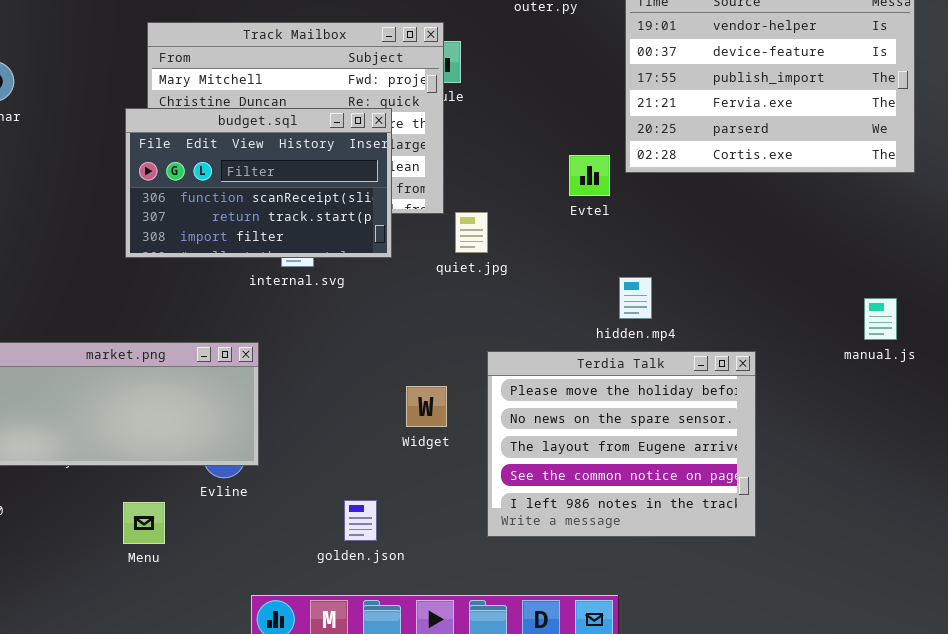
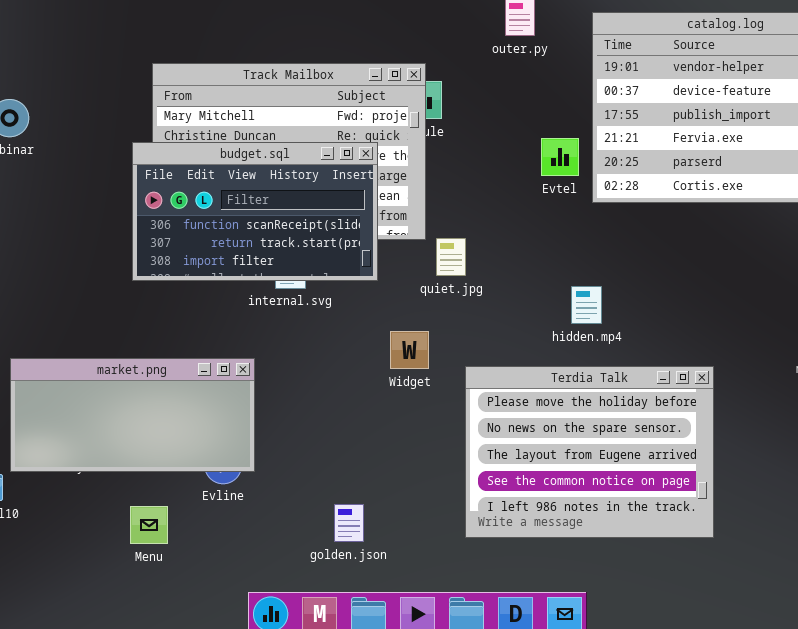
Evtel: [569,155,610,196] -> [541,138,579,176], moved
hidden.mp4: [619,277,652,319] -> [571,286,602,324], moved
Widget: [406,386,447,427] -> [390,331,429,369], moved

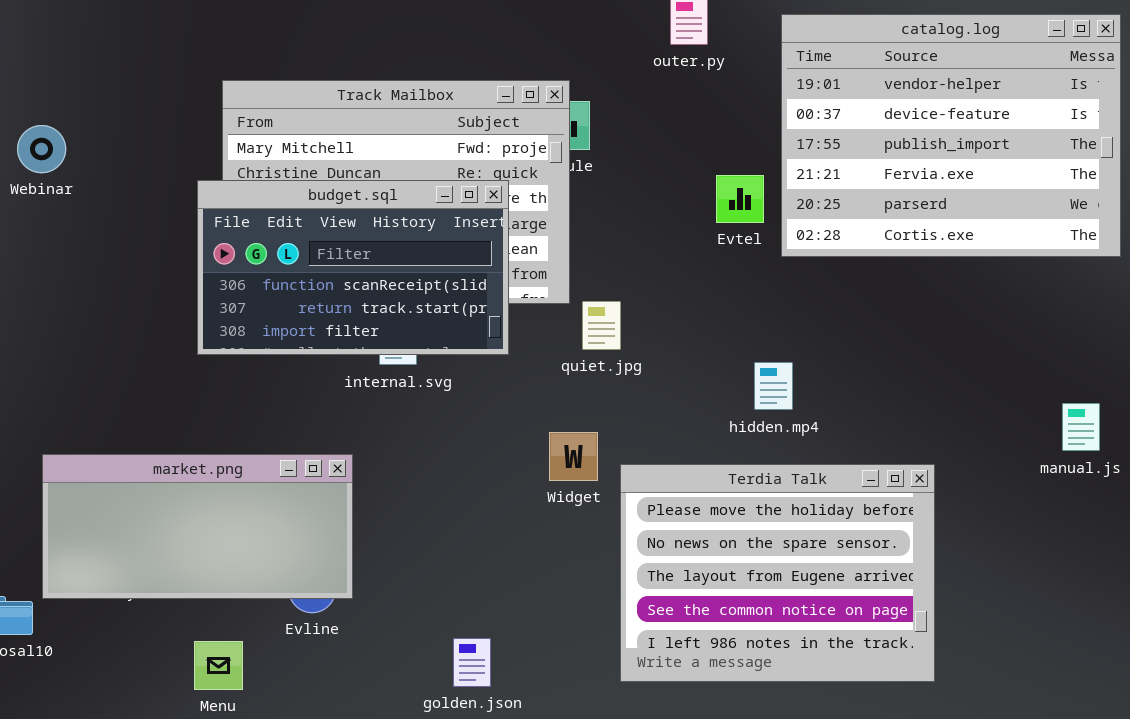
Widget: [390,331,429,369] -> [549,432,598,481], moved

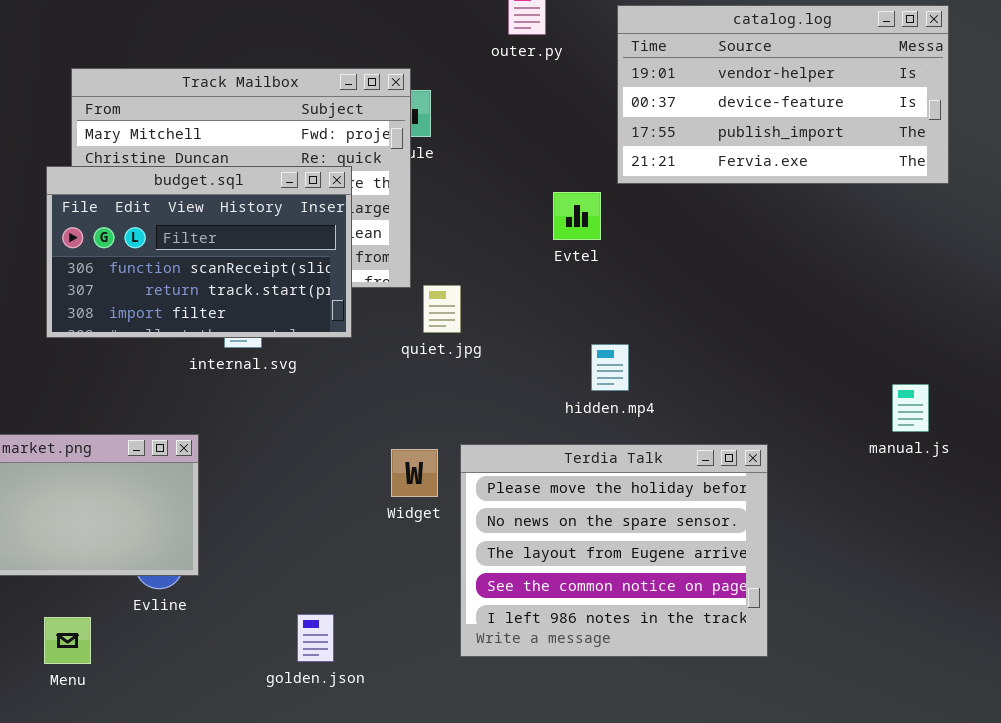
catalog.log: [781,14,1121,257] -> [617,5,949,184], resized
Evtel: [716,175,764,223] -> [553,192,601,240], moved
Widget: [549,432,598,481] -> [391,449,438,497], moved

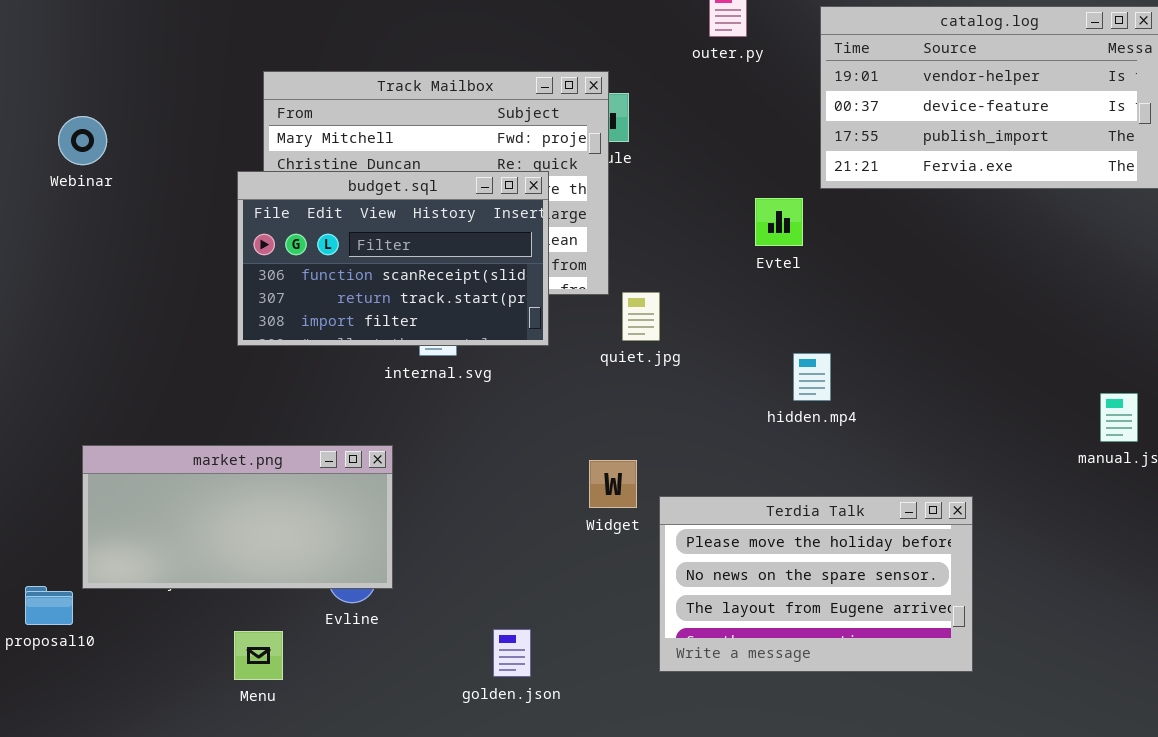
Terdia Talk: [460,444,768,657] -> [659,496,973,672], resized

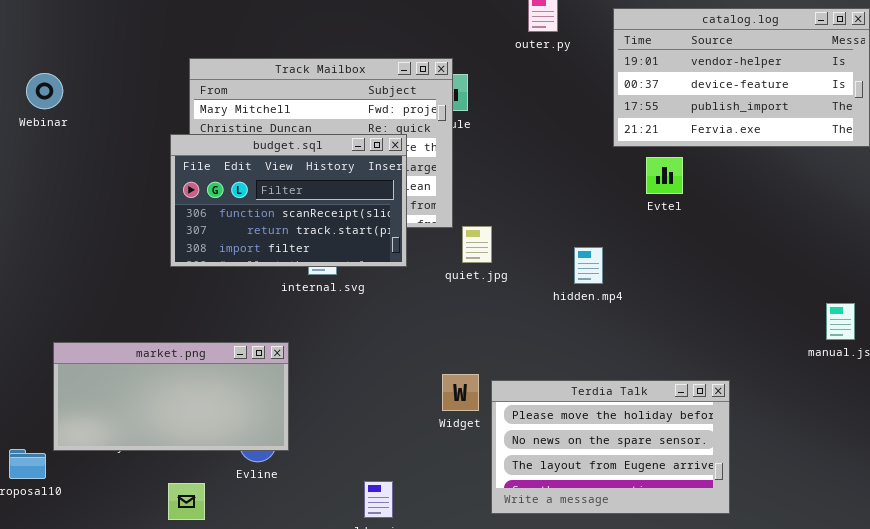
Webinar: [58,116,107,165] -> [26,73,63,109], moved
Evtel: [755,198,803,246] -> [646,157,683,194], moved
hidden.mp4: [793,353,831,401] -> [574,247,603,284], moved
Widget: [589,460,637,508] -> [442,374,479,411], moved

